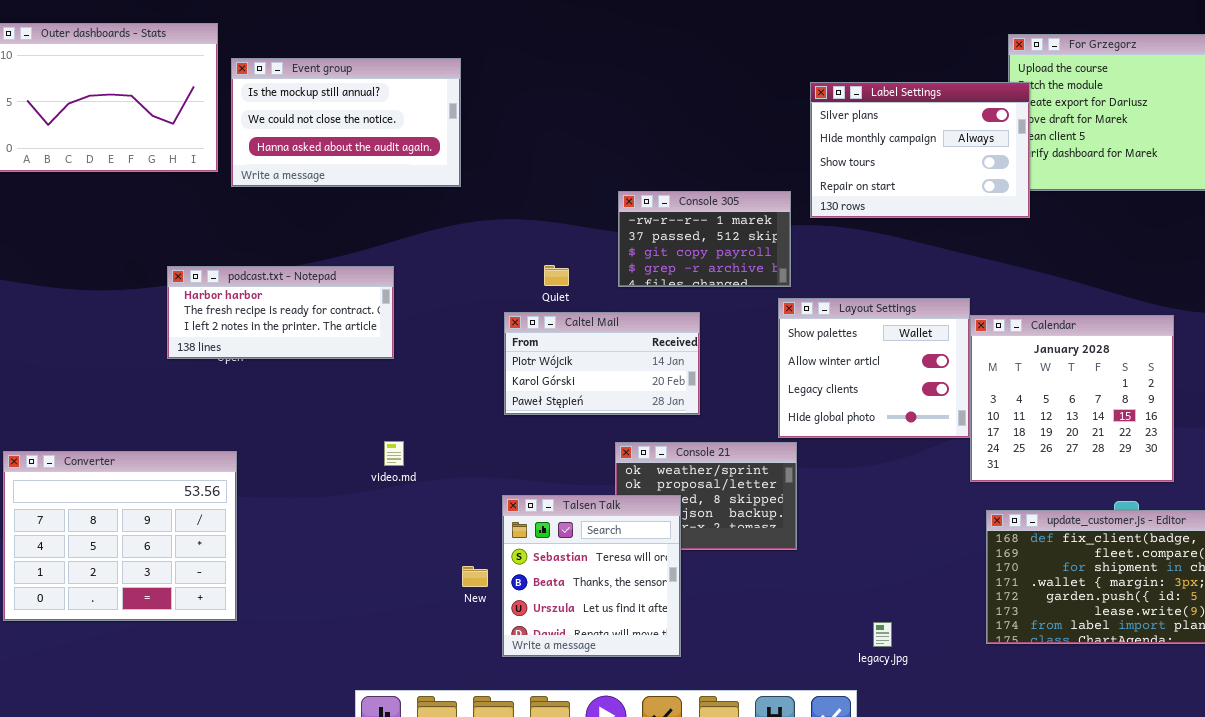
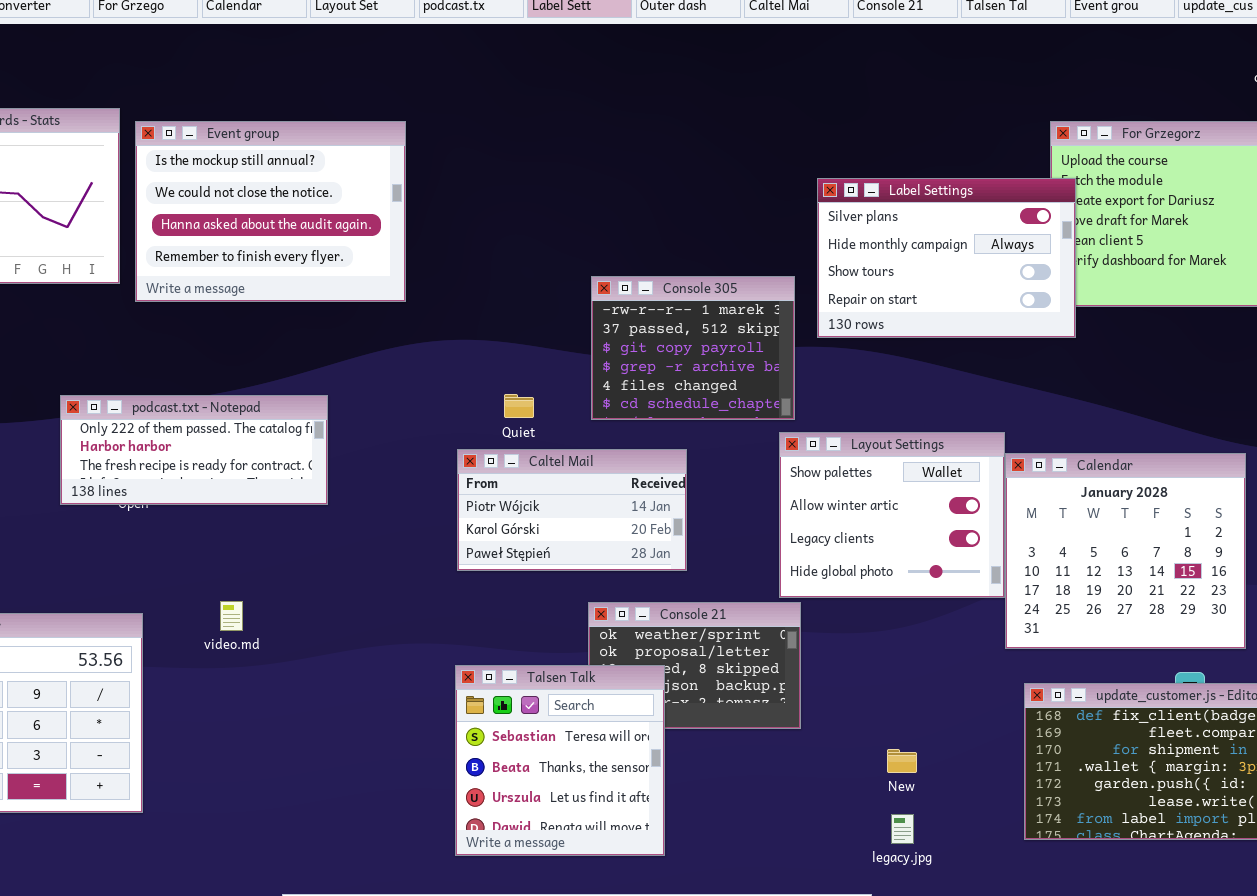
Event group: [231,58,461,187] -> [135,121,406,302], resized
Console 305: [618,191,791,287] -> [591,276,795,420], resized
podcast.txt - Notepad: [167,266,394,359] -> [60,395,328,505], scrolled up 1 row
video.md: [384,441,404,466] -> [220,601,243,631], moved
New: [462,566,488,587] -> [887,749,917,773], moved

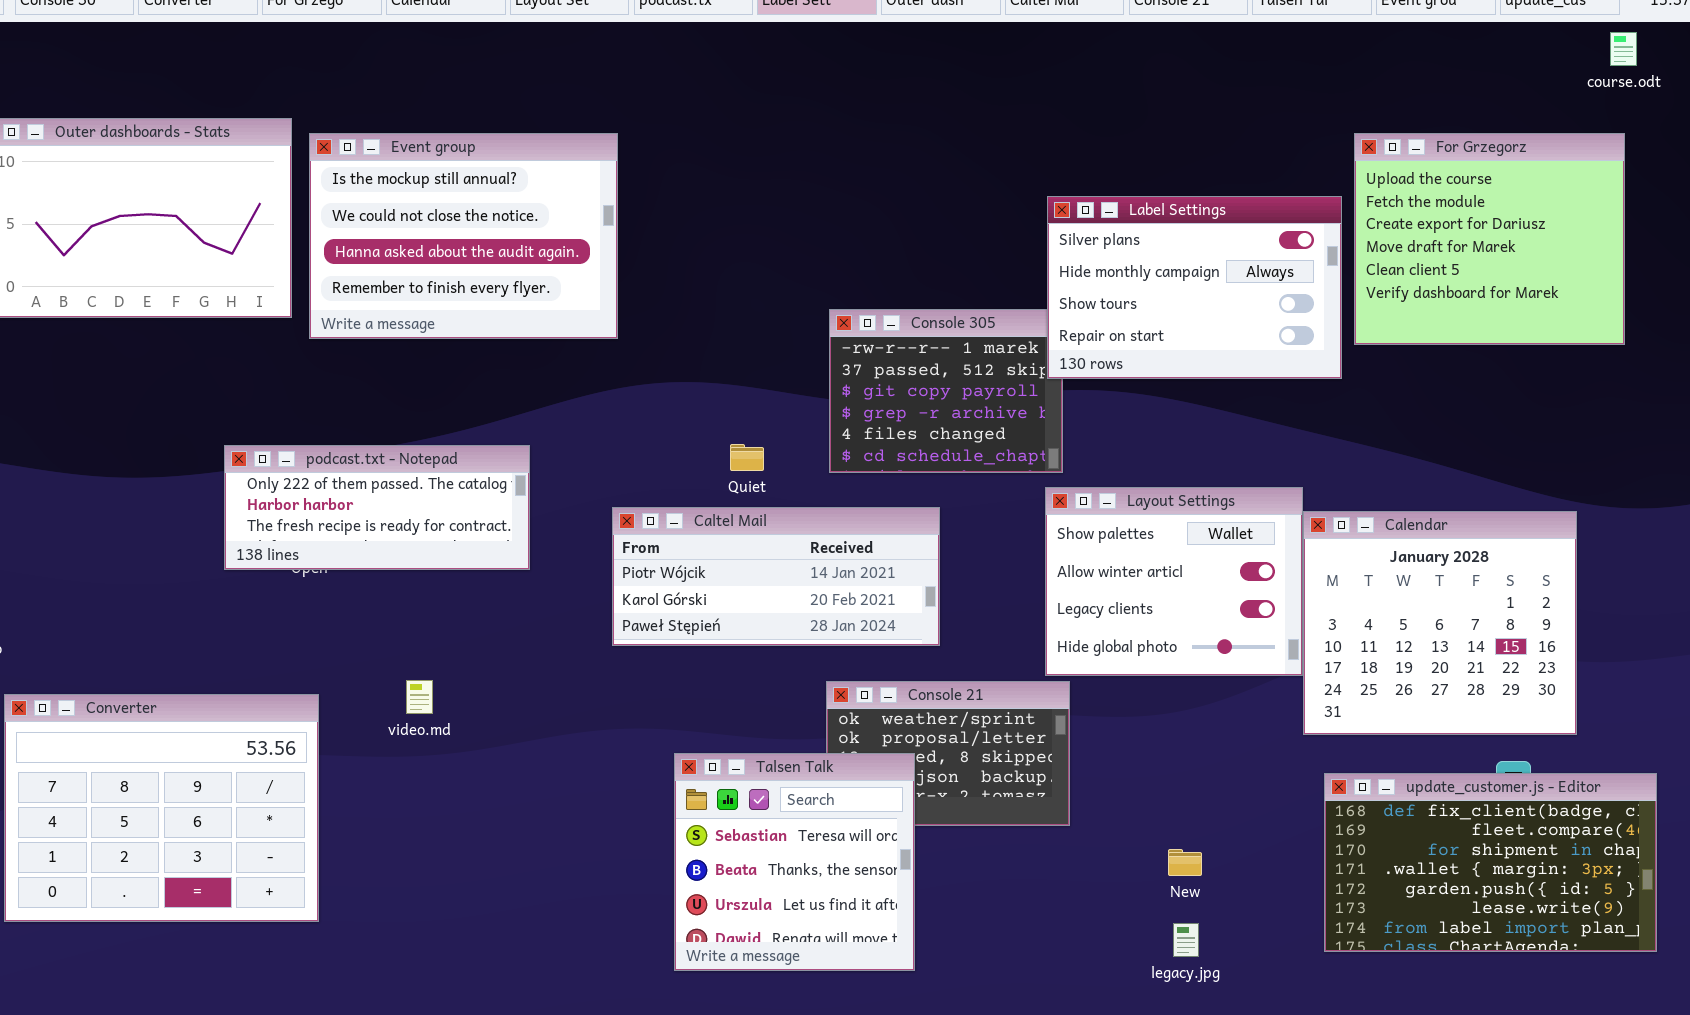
Label Settings: [817,178,1076,338] -> [1047,196,1342,379], moved
Caltel Mail: [457,449,687,571] -> [612,507,940,646], resized

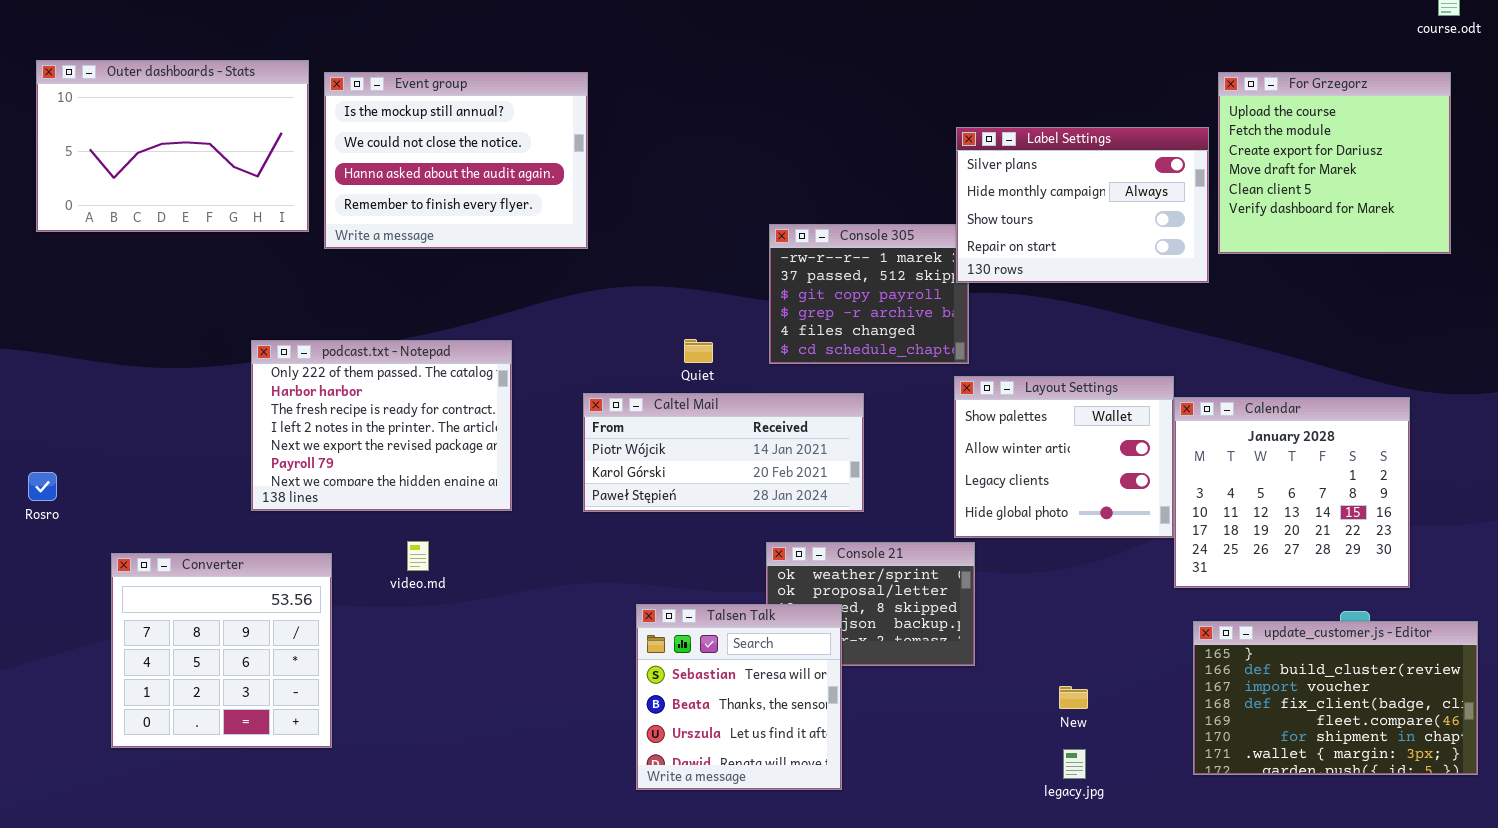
podcast.txt - Notepad: [224,445,530,570] -> [251,340,512,511], resized
Converter: [4,694,319,922] -> [111,553,332,748], resized
update_customer.js - Editor: [1324,773,1657,952] -> [1193,621,1478,775], scrolled up 3 rows

